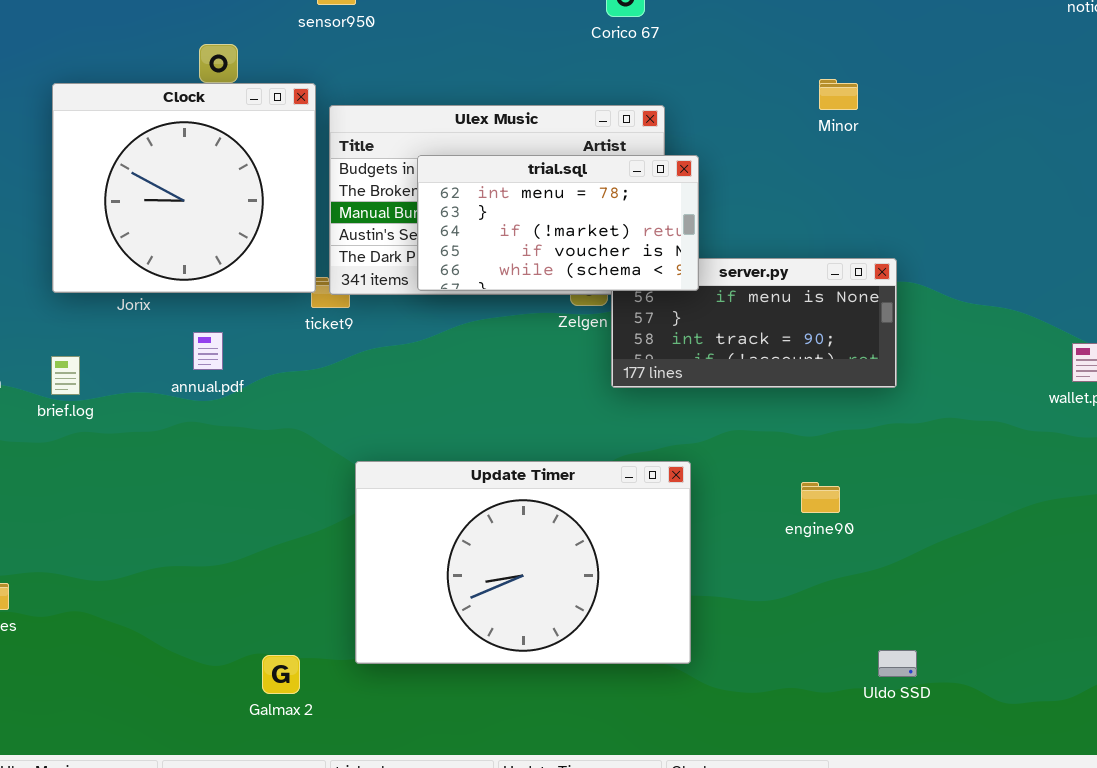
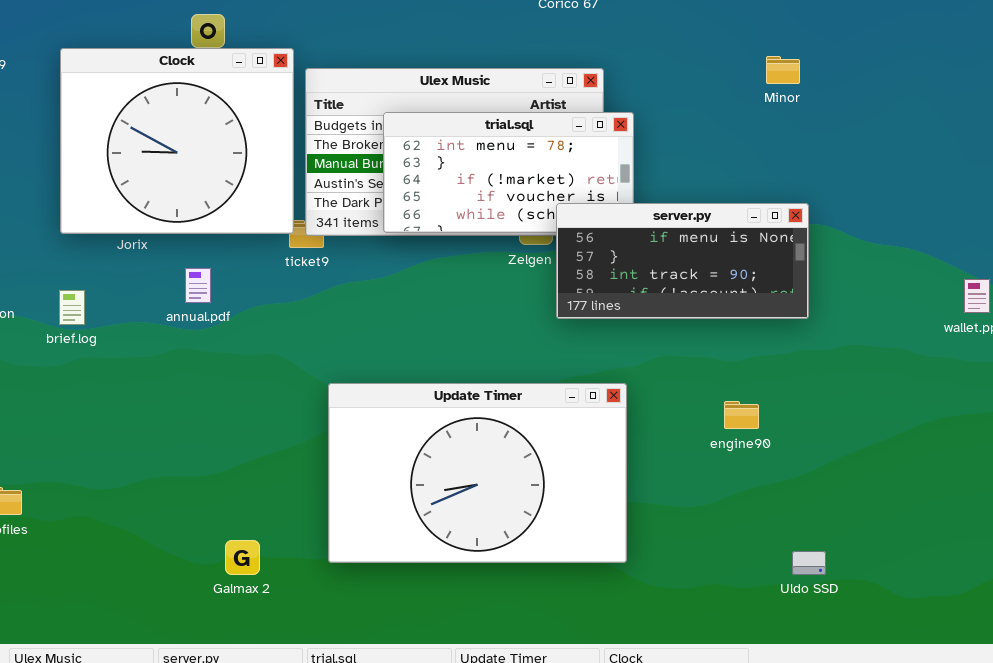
Minor: [819,79,858,110] -> [766,56,800,84], moved
server.py: [611,258,897,388] -> [556,203,809,319], raised
Galmax 2: [262,655,300,694] -> [225,540,260,575], moved

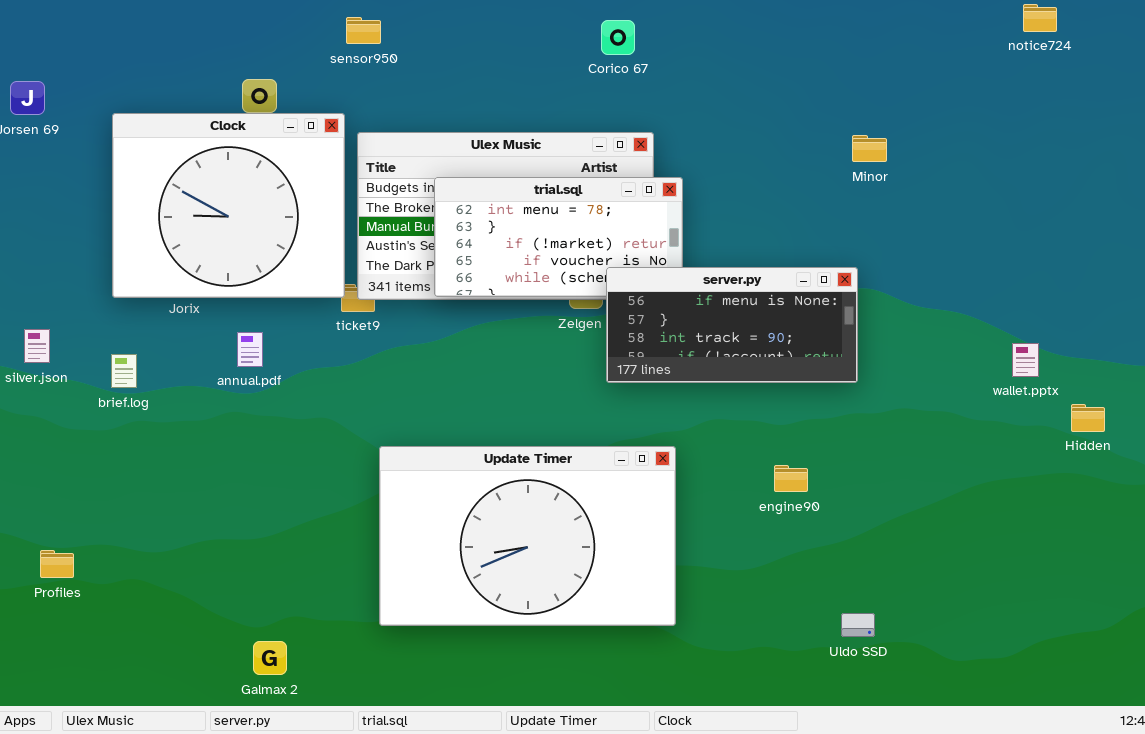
Minor: [766,56,800,84] -> [852,135,887,162], moved
Galmax 2: [225,540,260,575] -> [253,641,287,675], moved

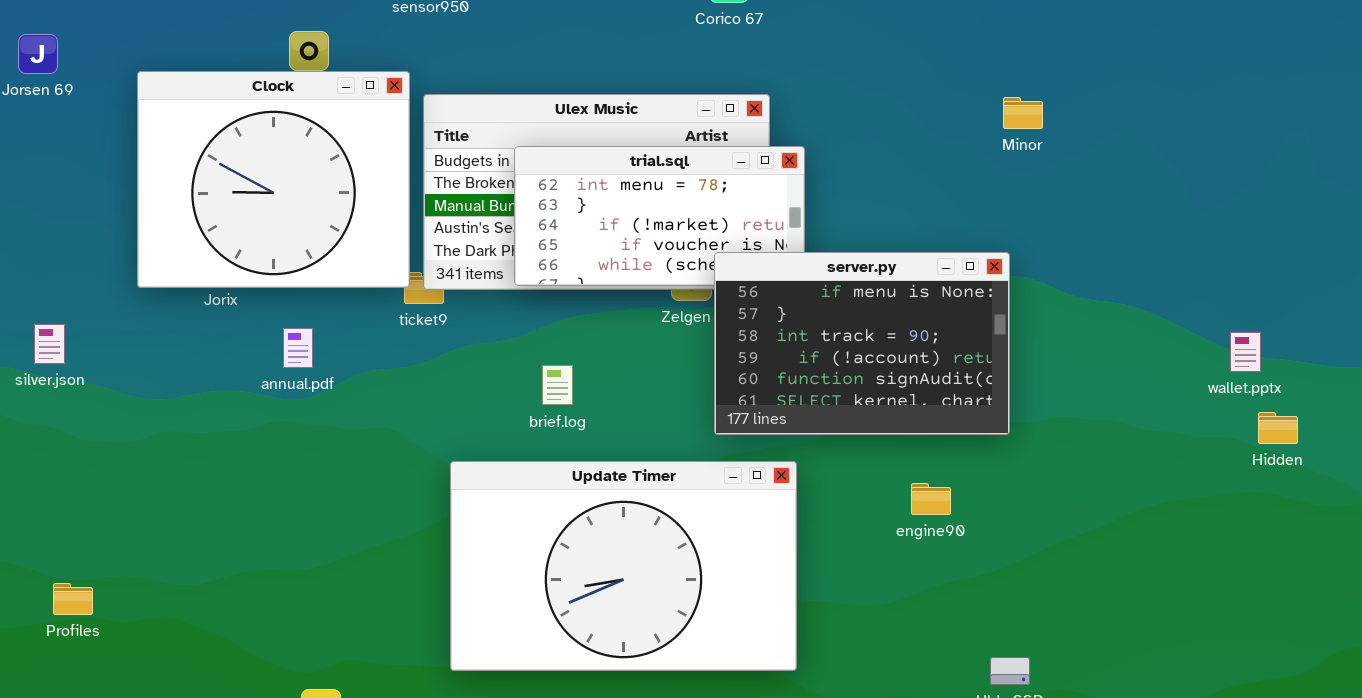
server.py: [606,267,858,383] -> [714,252,1010,435], resized
wallet.pptx: [1012,343,1039,377] -> [1230,332,1261,372], moved
brief.log: [111,354,137,388] -> [542,365,573,405], moved

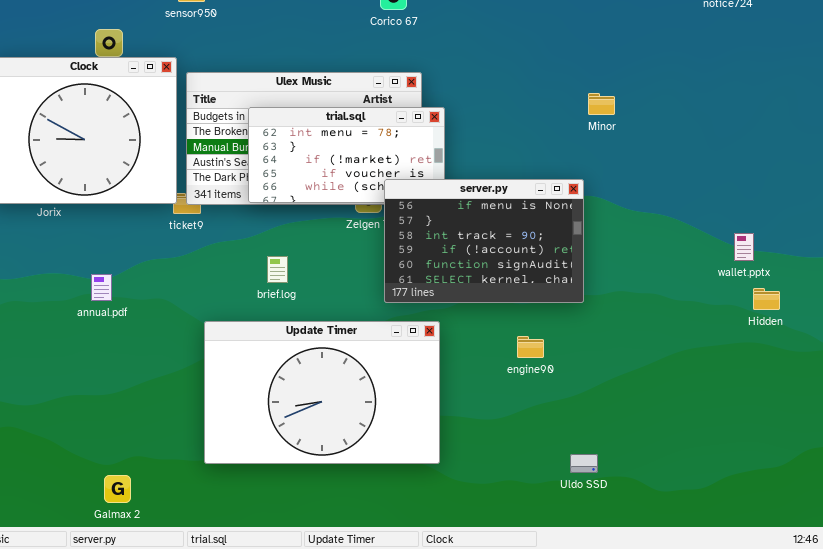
Minor: [1003,97,1043,129] -> [588,93,615,115], moved
annual.pdf: [283,328,313,368] -> [91,274,112,301], moved

